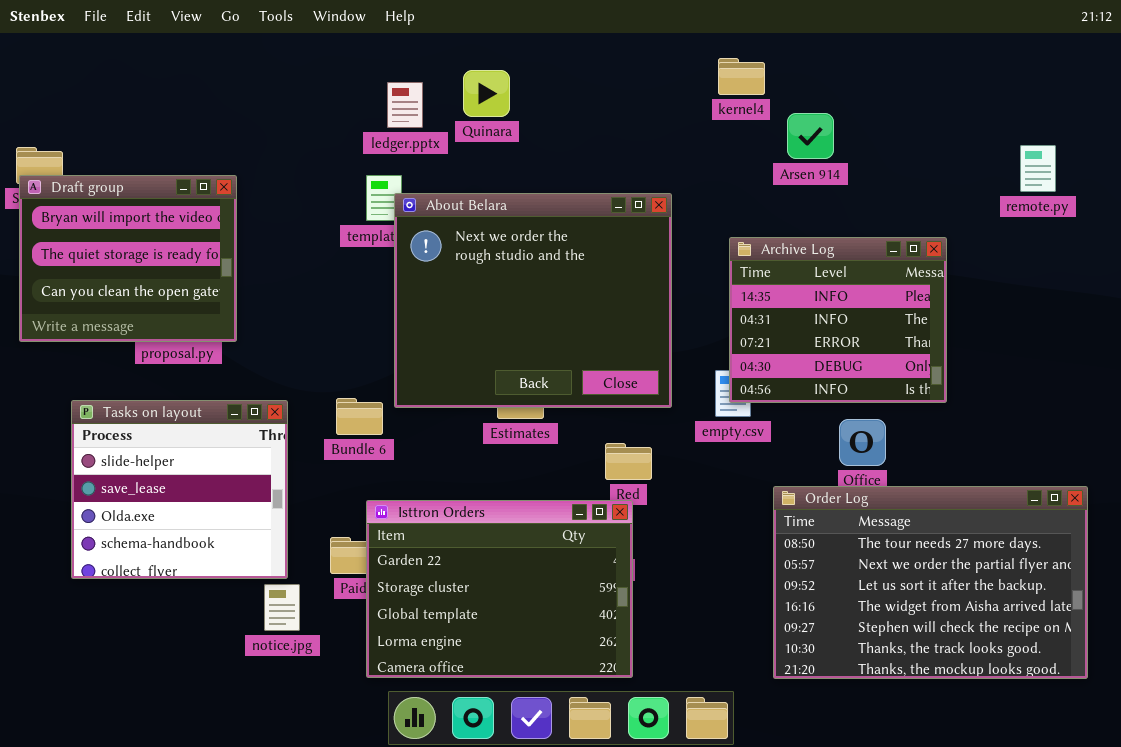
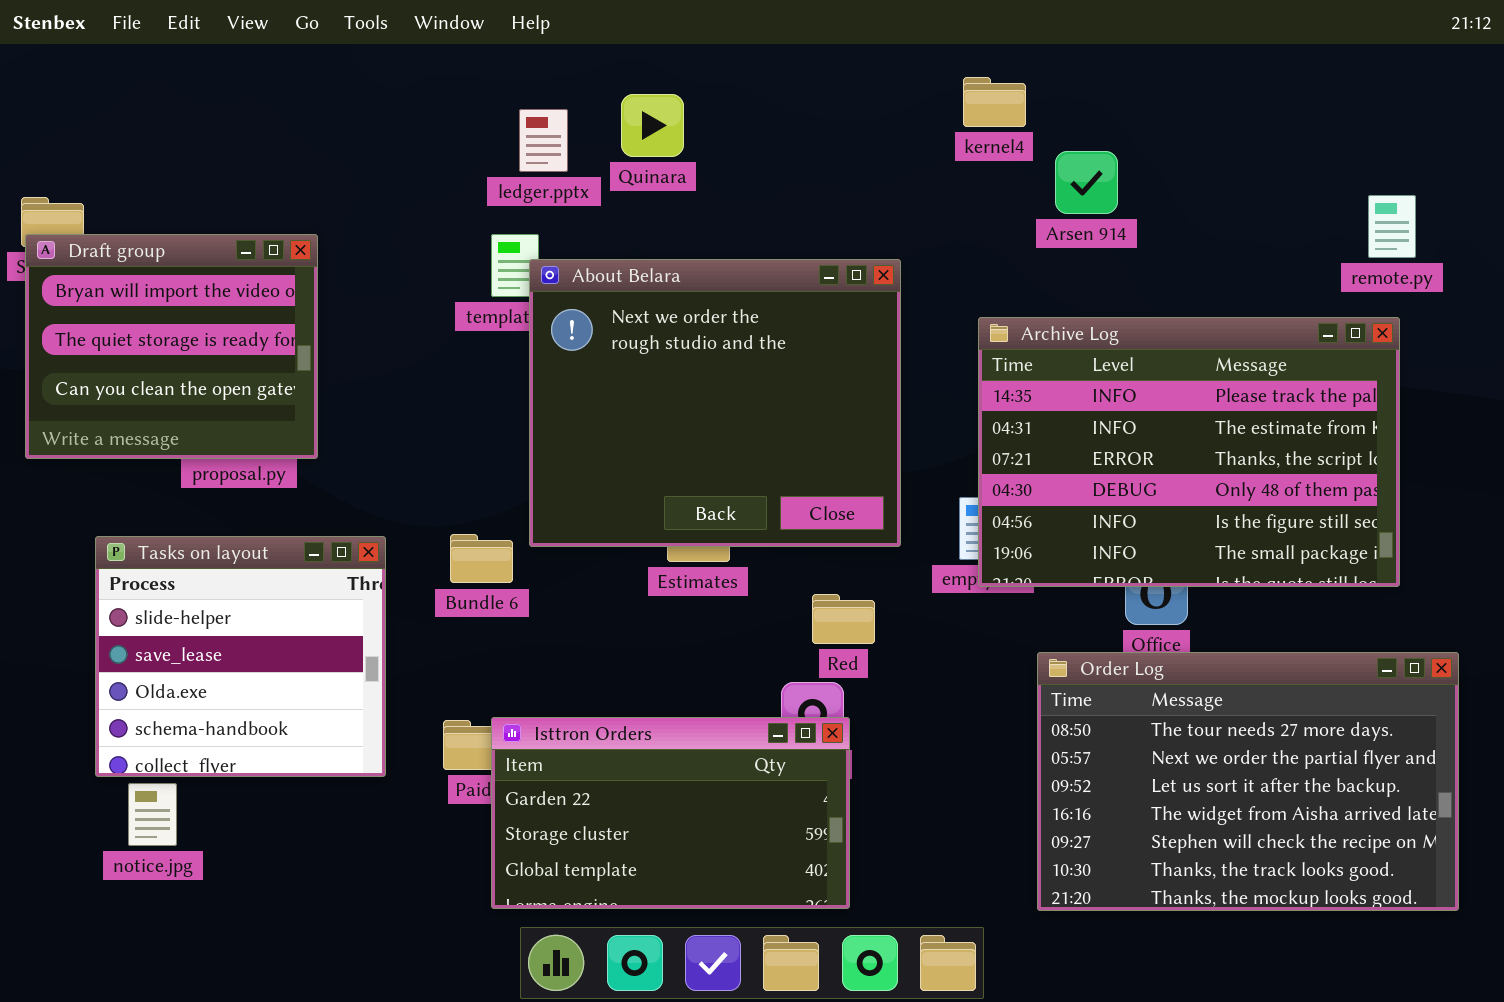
Archive Log: [729,237,947,403] -> [978,317,1400,587], resized
Isttron Orders: [366,500,633,678] -> [491,717,850,909], resized
notice.jpg: [264,584,300,631] -> [128,783,177,846], moved

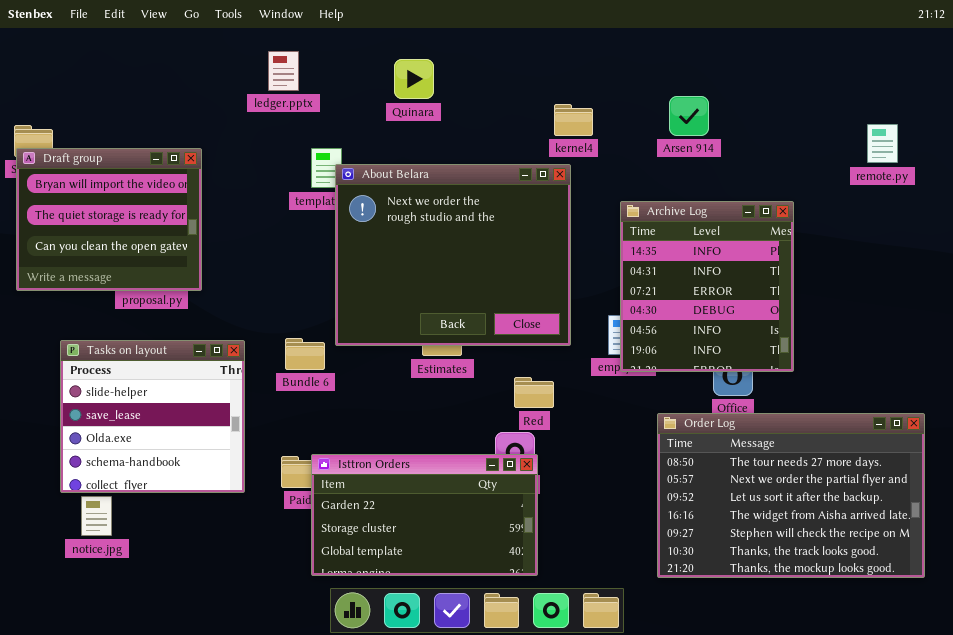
kernel4: [963,77,1026,127] -> [554,104,593,136], moved
ledger.pptx: [519,109,568,172] -> [268,51,299,91], moved
Archive Log: [978,317,1400,587] -> [620,201,794,372], resized

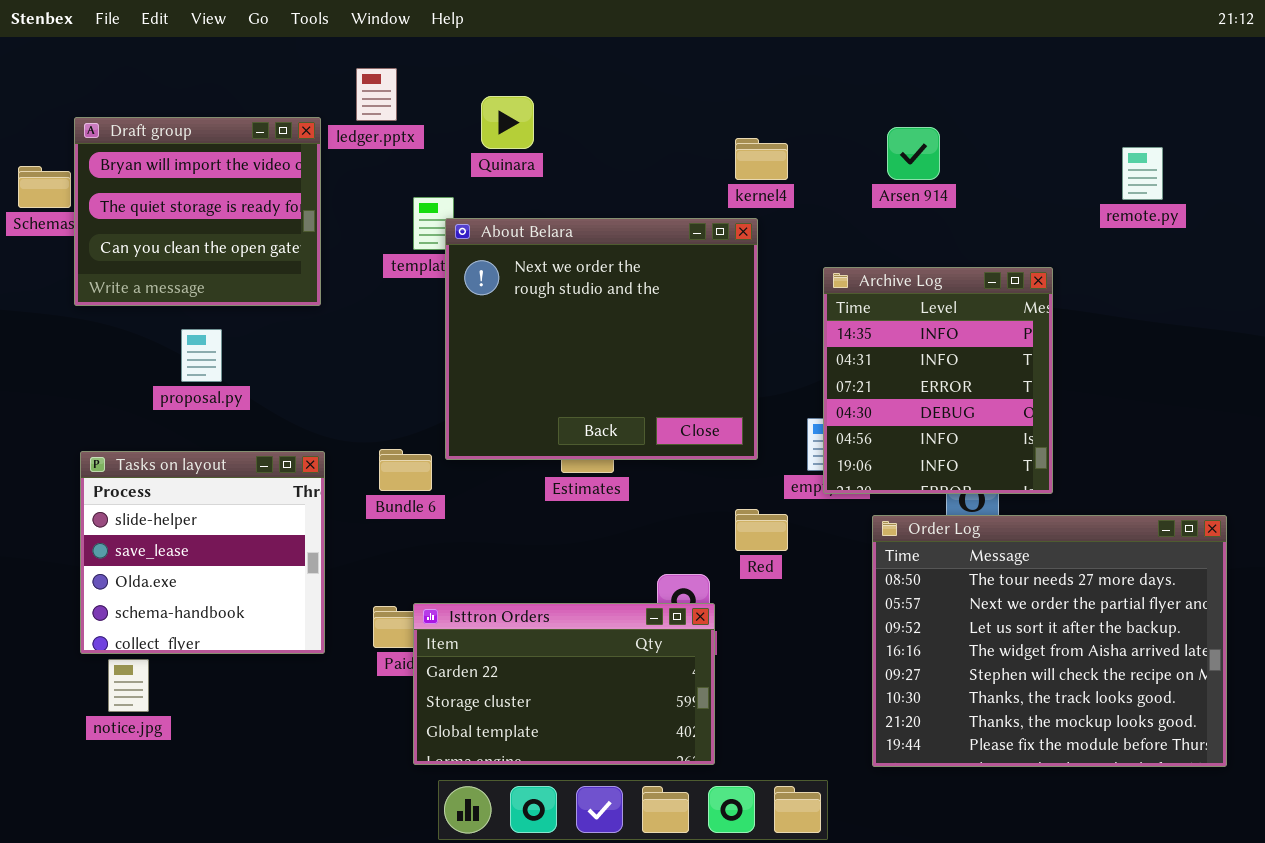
Quinara: [394,59,434,99] -> [481,96,534,149], moved
remote.py: [867,124,898,163] -> [1122,147,1163,200], moved
Draft group: [16,148,202,291] -> [74,117,321,306], moved
Red: [514,377,554,408] -> [735,509,788,551], moved
Order Log: [657,413,925,578] -> [872,515,1227,767], resized

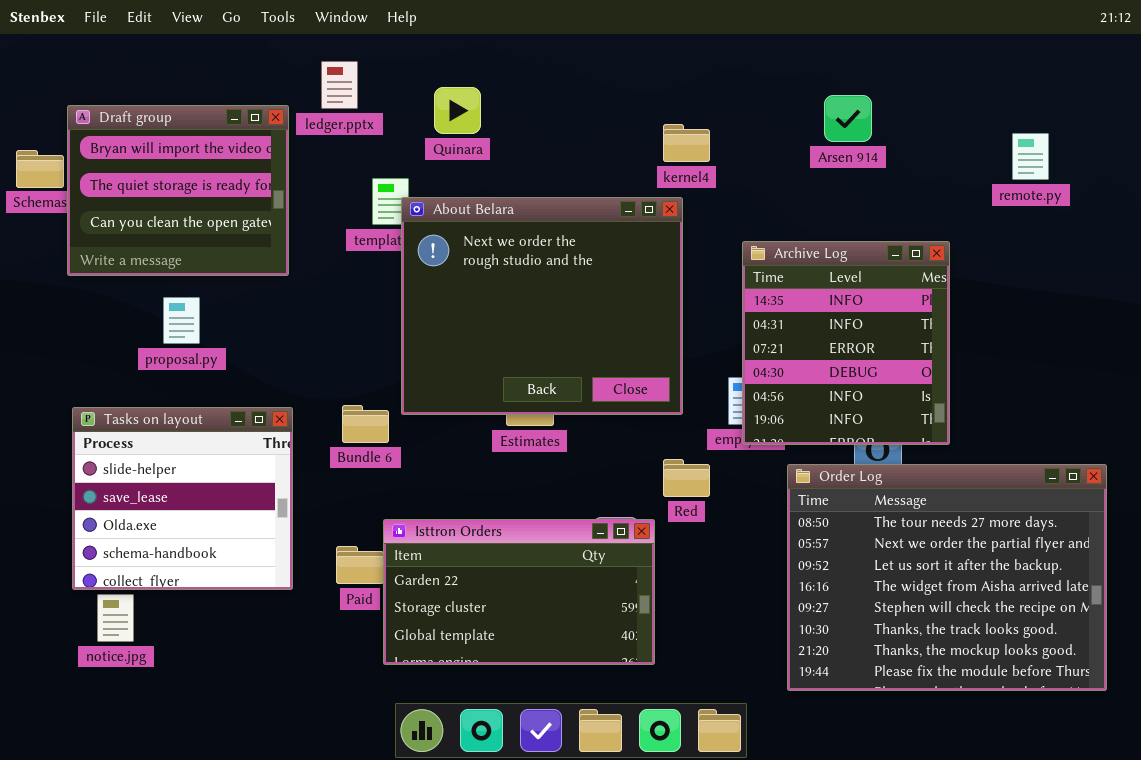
Arsen 914: [887,127,940,180] -> [824,95,872,142], moved
Isttron Orders: [413,603,715,765] -> [383,519,655,665], moved

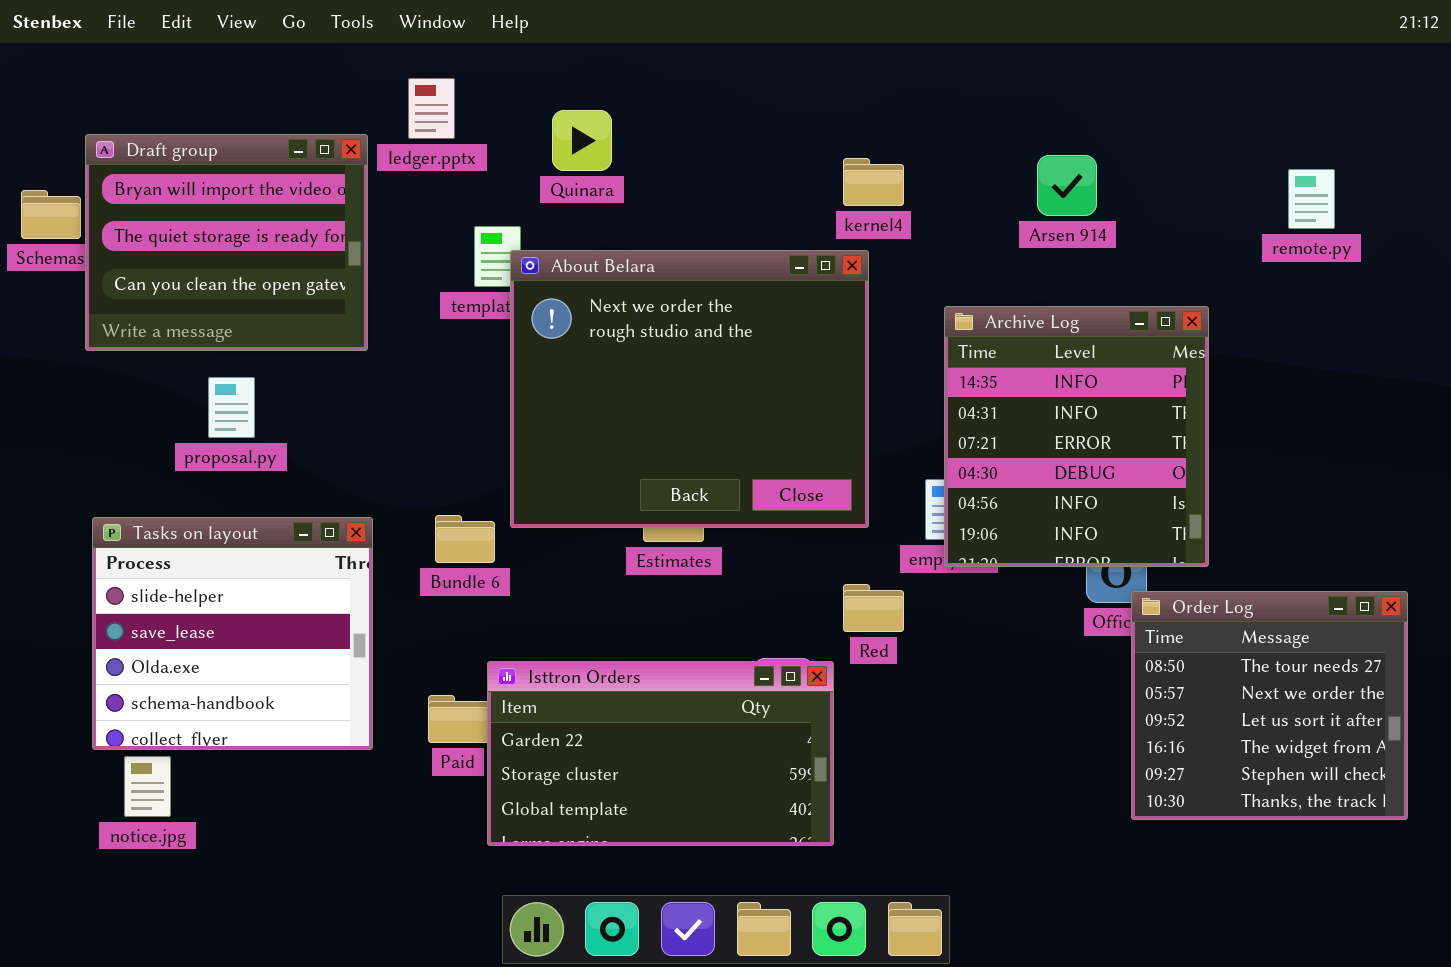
Arsen 914: [824,95,872,142] -> [1037,155,1097,216], moved
Order Log: [787,464,1107,691] -> [1131,591,1408,820], resized

